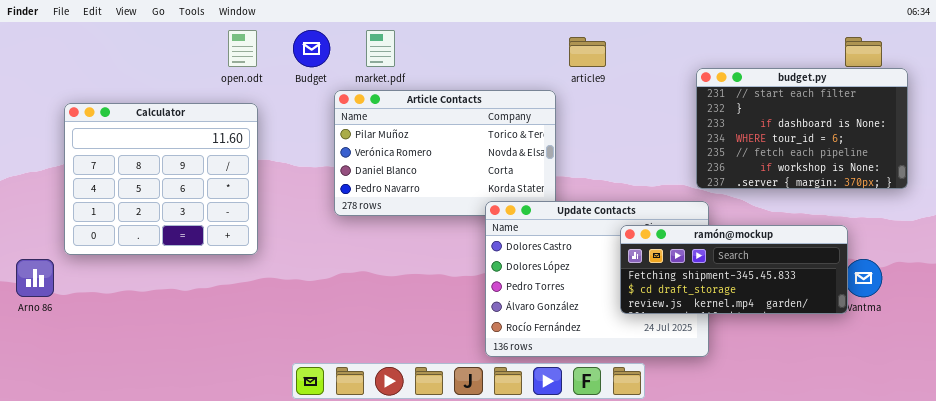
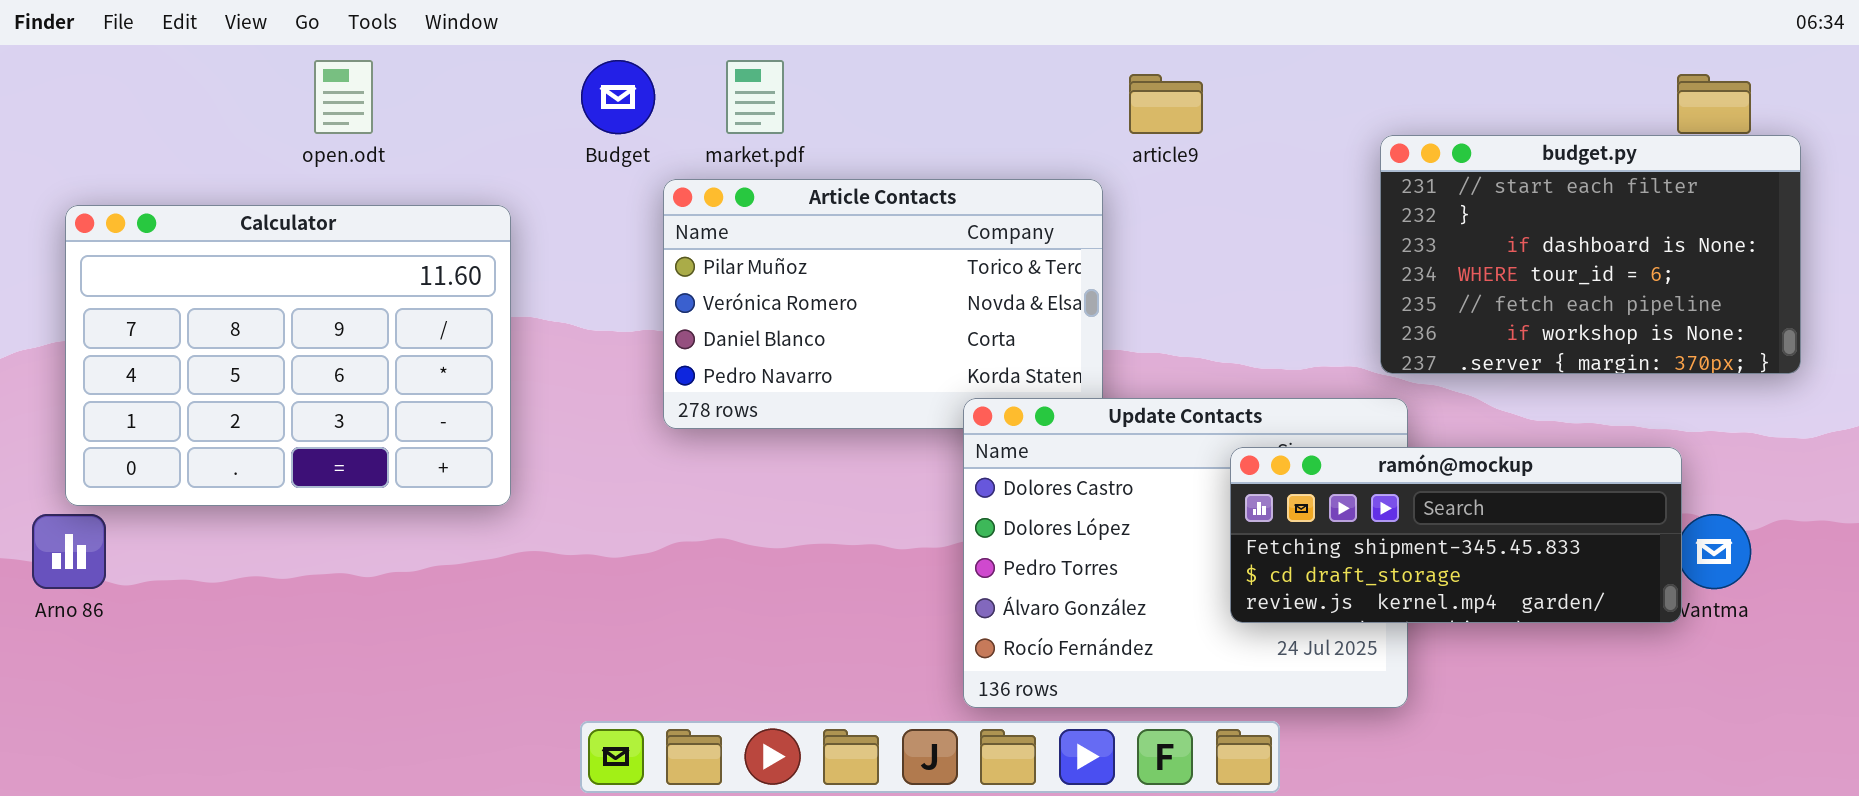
open.odt: [228,30,257,67] -> [314,60,373,134], moved
Calculator: [64,103,258,255] -> [65,205,511,506], resized

